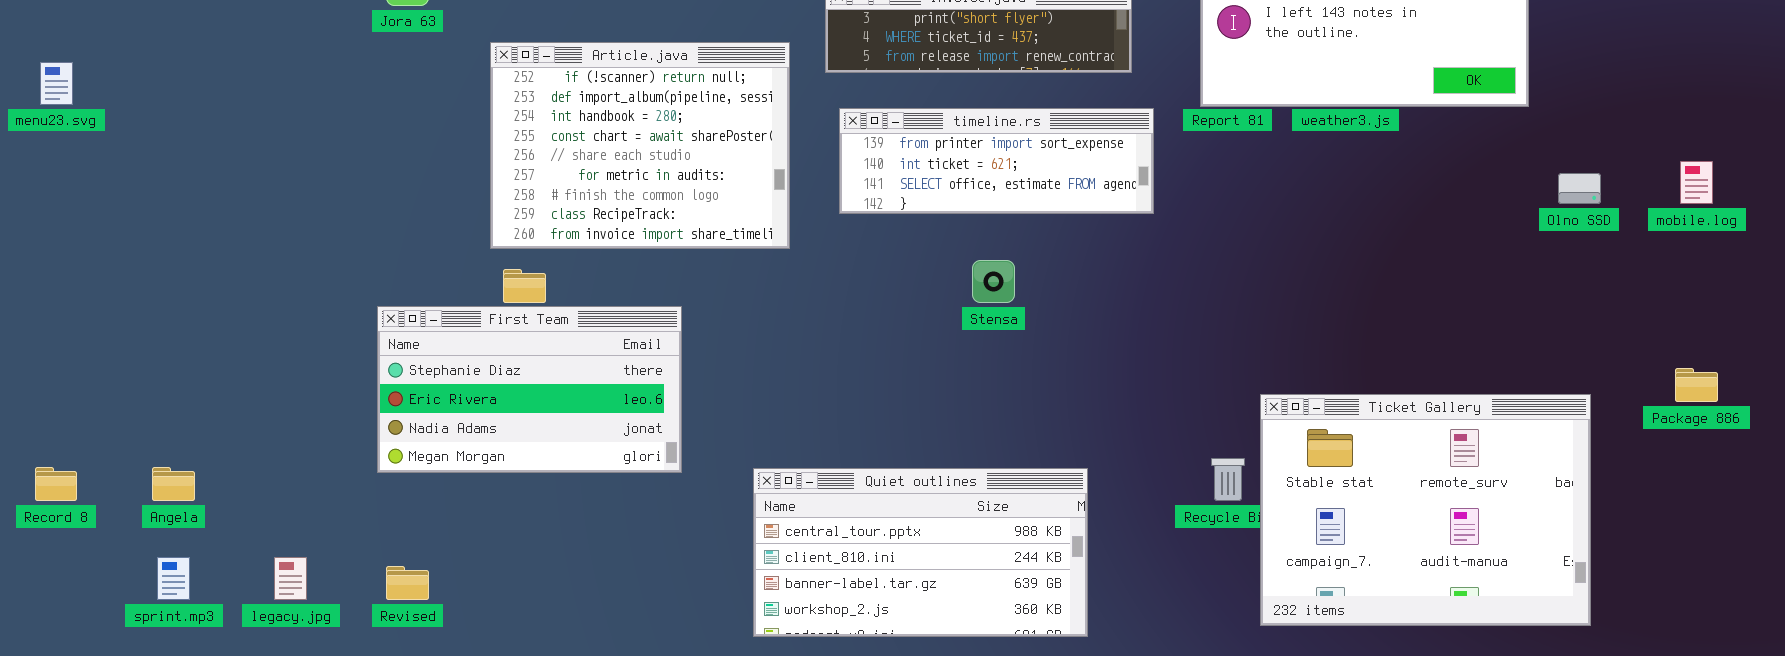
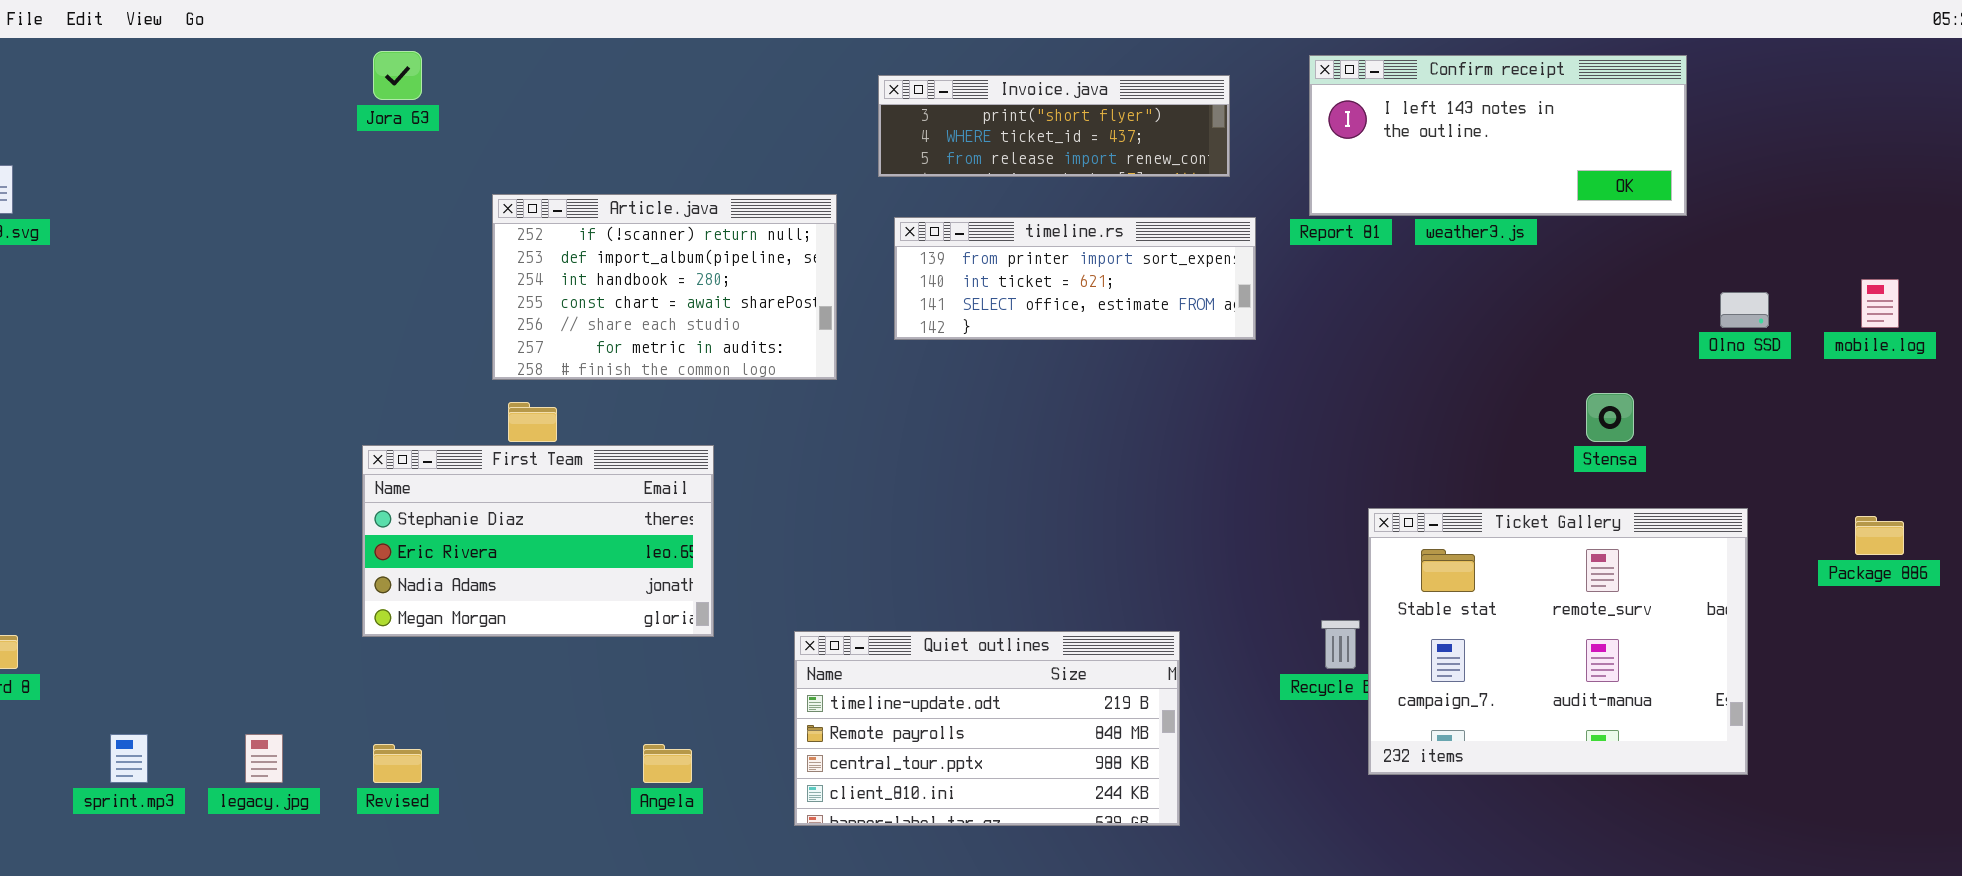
Article.java: [490,42,790,249] -> [492,194,837,380], resized
Stensa: [972,260,1015,303] -> [1586,393,1634,442], moved
Ticket Gallery: [1260,394,1591,626] -> [1368,508,1748,775], moved
Angela: [152,467,195,501] -> [643,744,692,783], moved
Quiet outlines: [753,468,1088,637] -> [794,631,1180,826], scrolled up 2 rows

